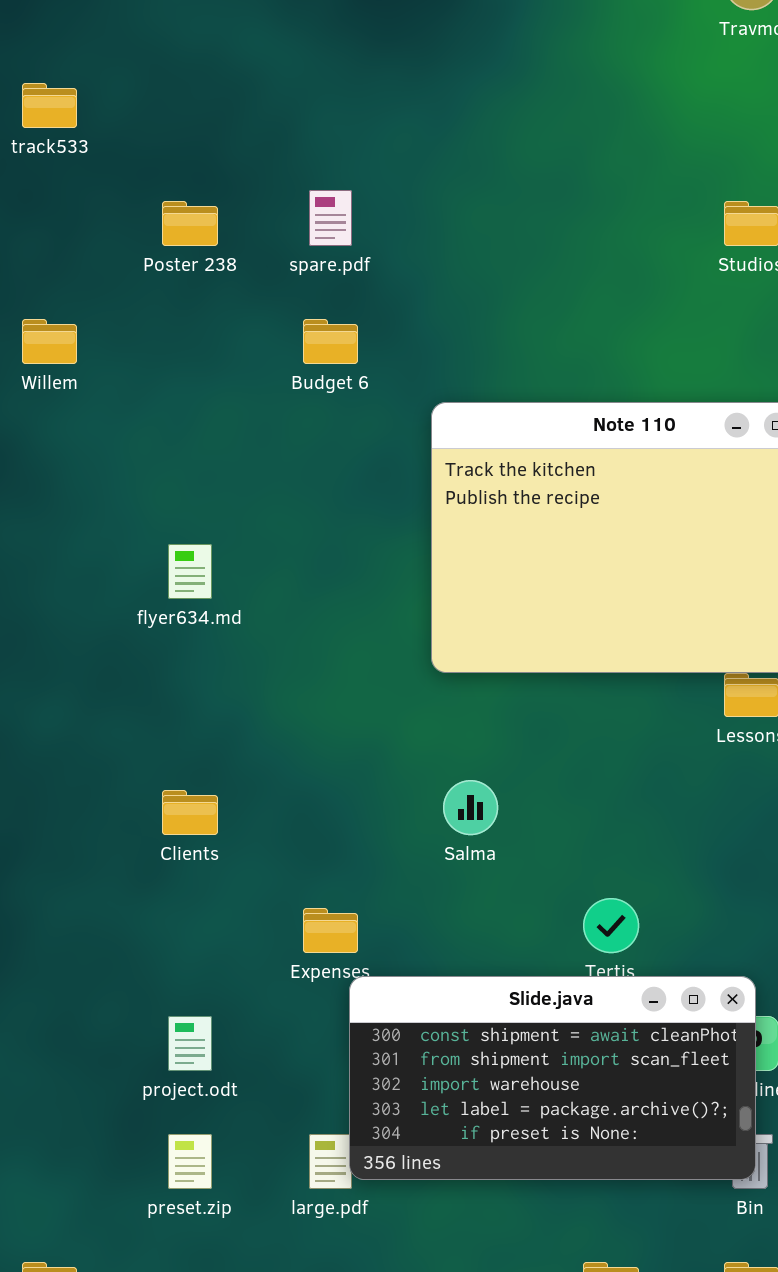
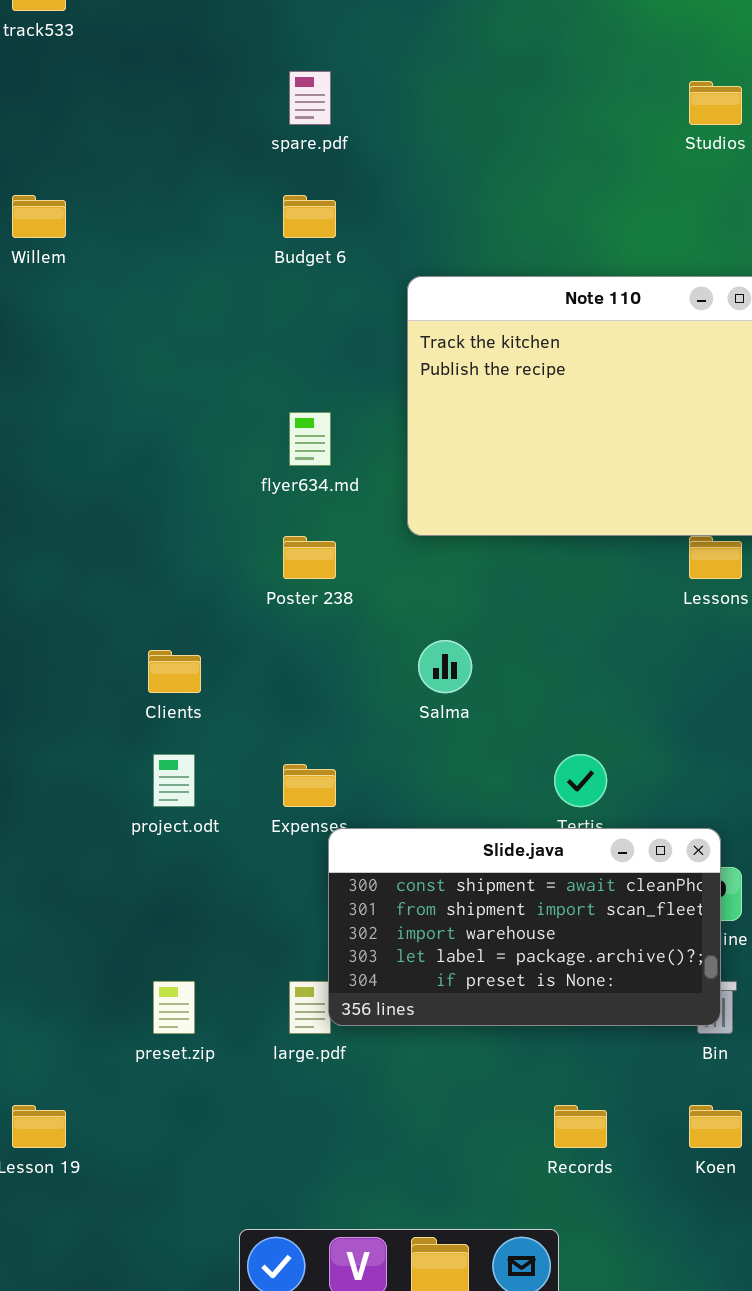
Poster 238: [162,201,218,246] -> [283,536,336,579], moved
flyer634.md: [168,544,212,599] -> [289,412,331,466], moved
project.odt: [168,1016,212,1071] -> [153,754,195,807], moved

